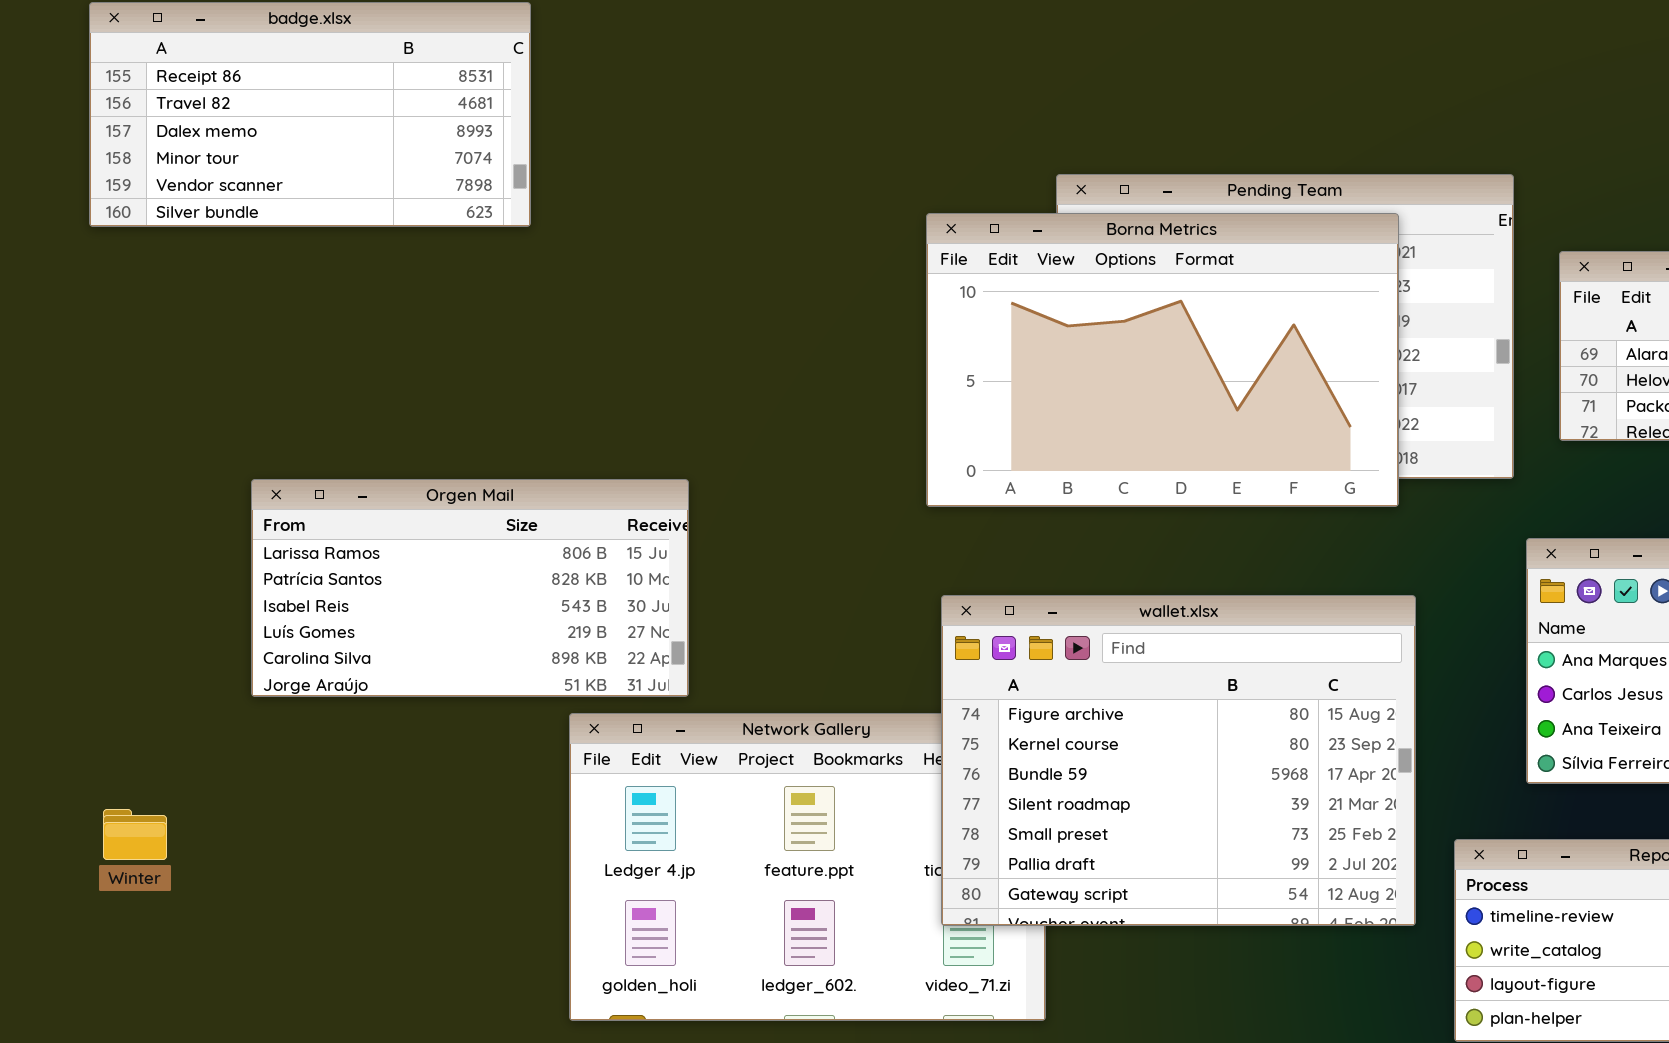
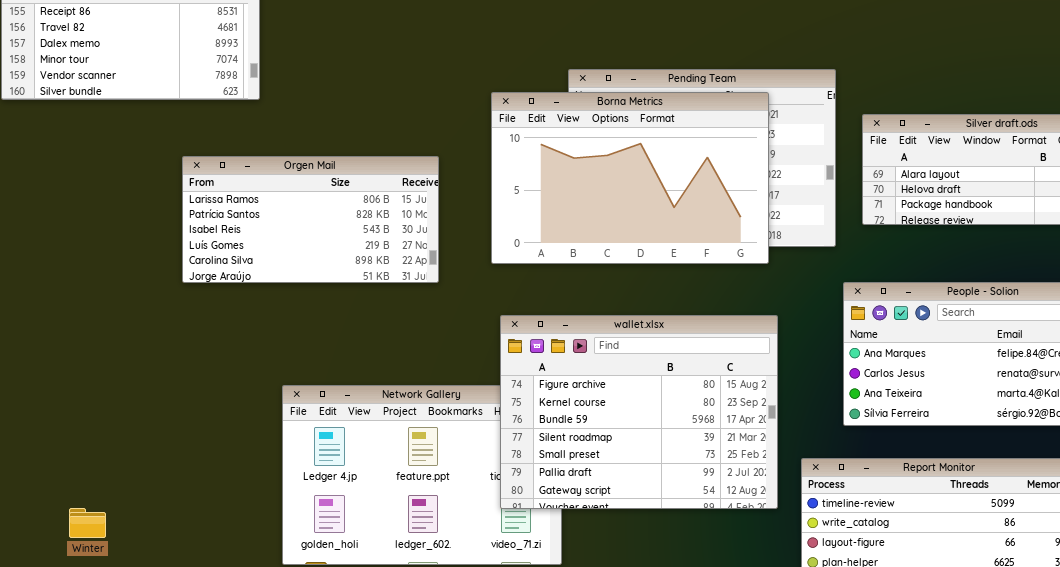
Orgen Mail: [251,479,689,697] -> [182,156,439,283], moved
Winter: [103,809,167,860] -> [69,508,106,538], moved

